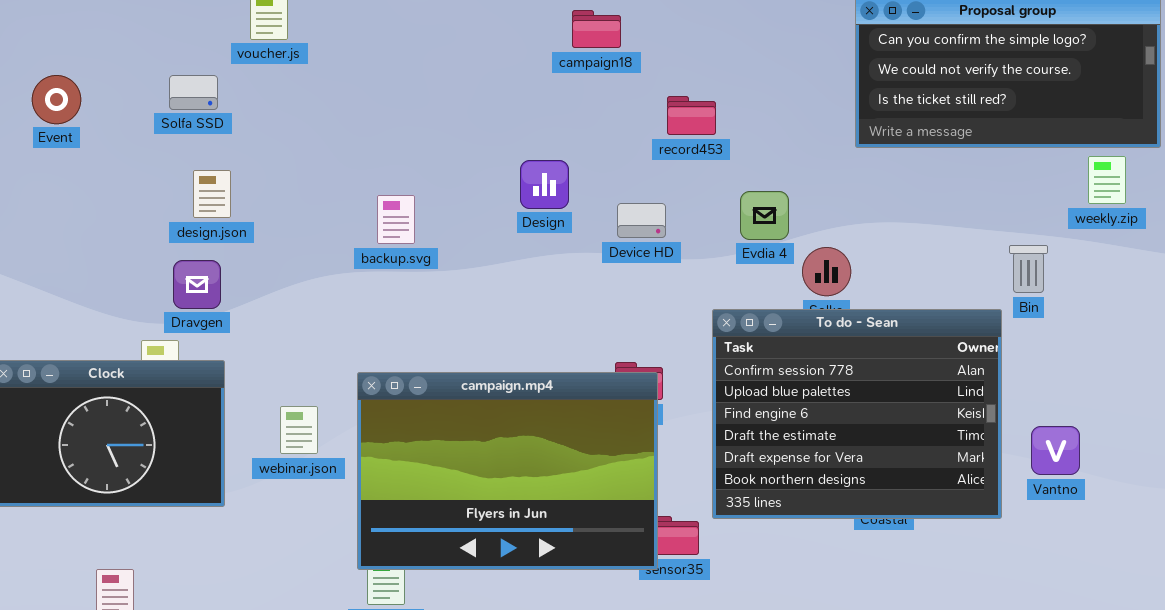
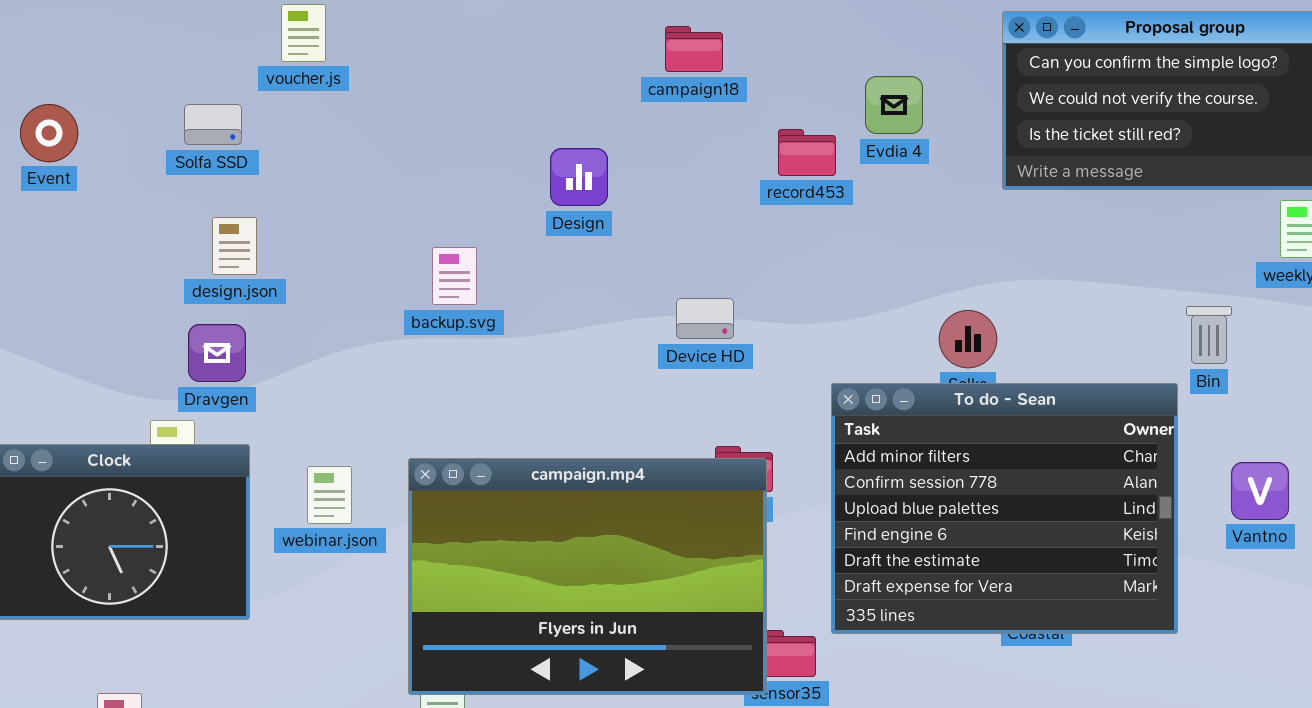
Design: [520,160,569,209] -> [550,148,608,206], moved
Evdia 4: [740,191,789,240] -> [865,76,923,134], moved
Device HD: [617,203,666,238] -> [676,298,734,339], moved
To do - Sean: [712,309,1002,519] -> [831,383,1178,634], scrolled up 1 row
webinar.json: [280,406,318,454] -> [307,466,352,524], moved
Vantno: [1031,426,1080,475] -> [1231,462,1289,520], moved

